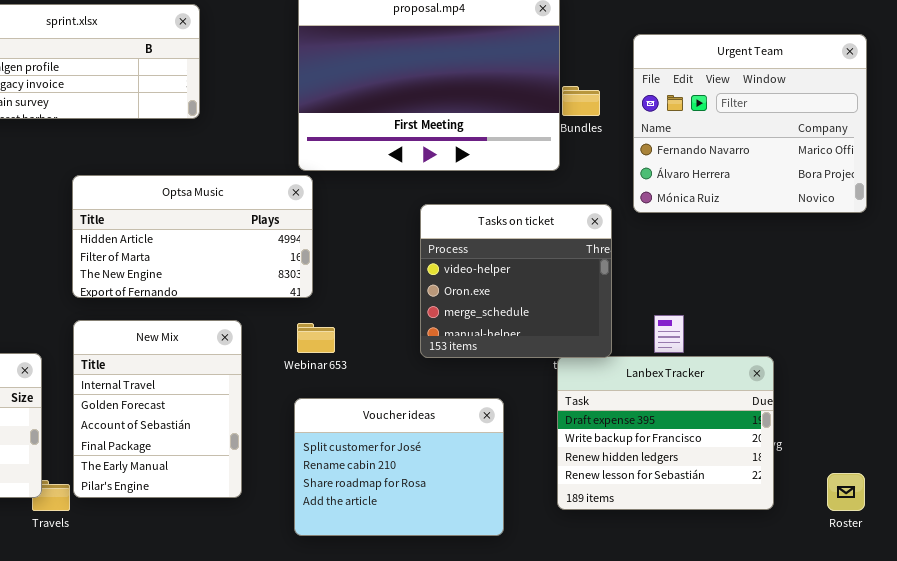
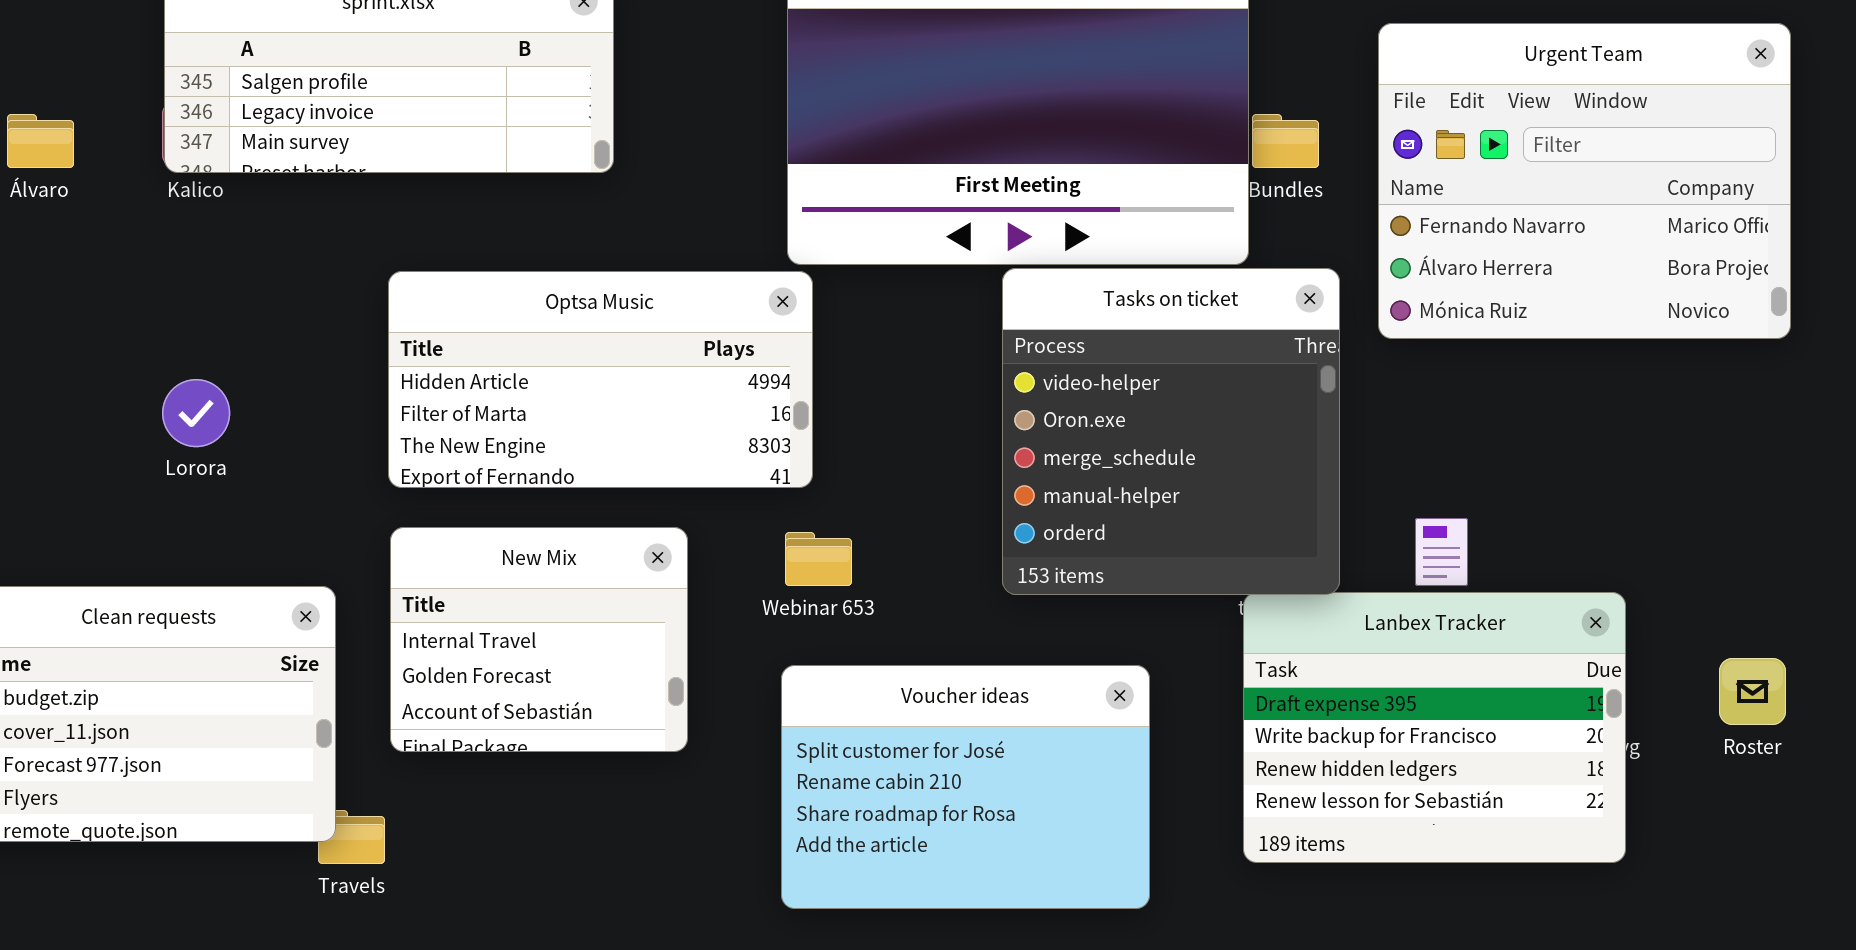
Tasks on ticket: [420,204,612,358] -> [1002,268,1340,595], resized
New Mix: [73,320,242,498] -> [390,527,688,752], resized
Roster: [827,473,865,511] -> [1719,658,1786,725], moved

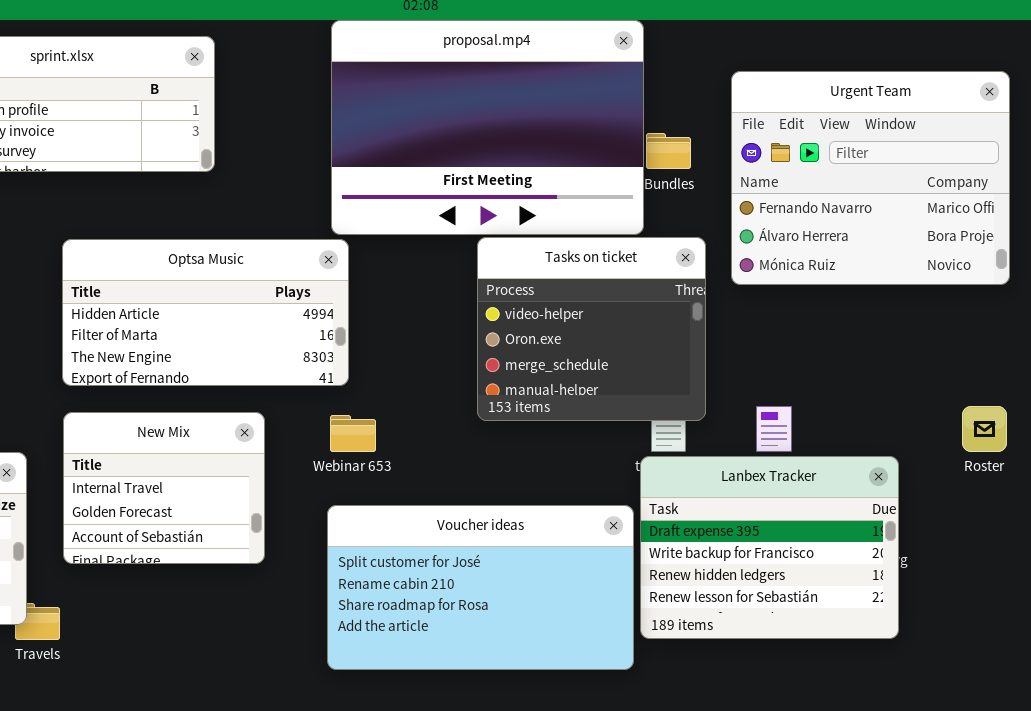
Tasks on ticket: [1002,268,1340,595] -> [477,237,706,421], resized
Roster: [1719,658,1786,725] -> [962,406,1007,452], moved
Voucher ideas: [781,665,1150,909] -> [327,505,634,670], resized

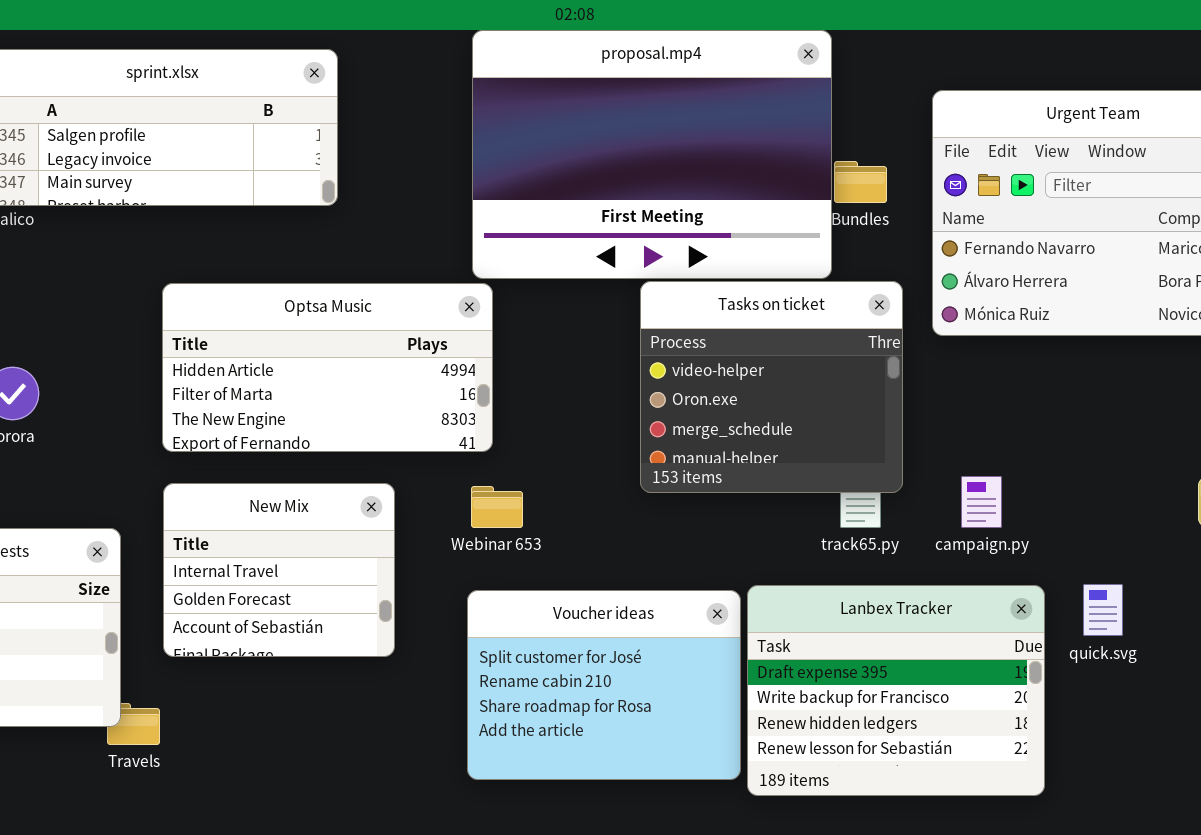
Lanbex Tracker: [640,456,899,639] -> [747,585,1045,796], moved
Voucher ideas: [327,505,634,670] -> [467,590,741,780], resized

